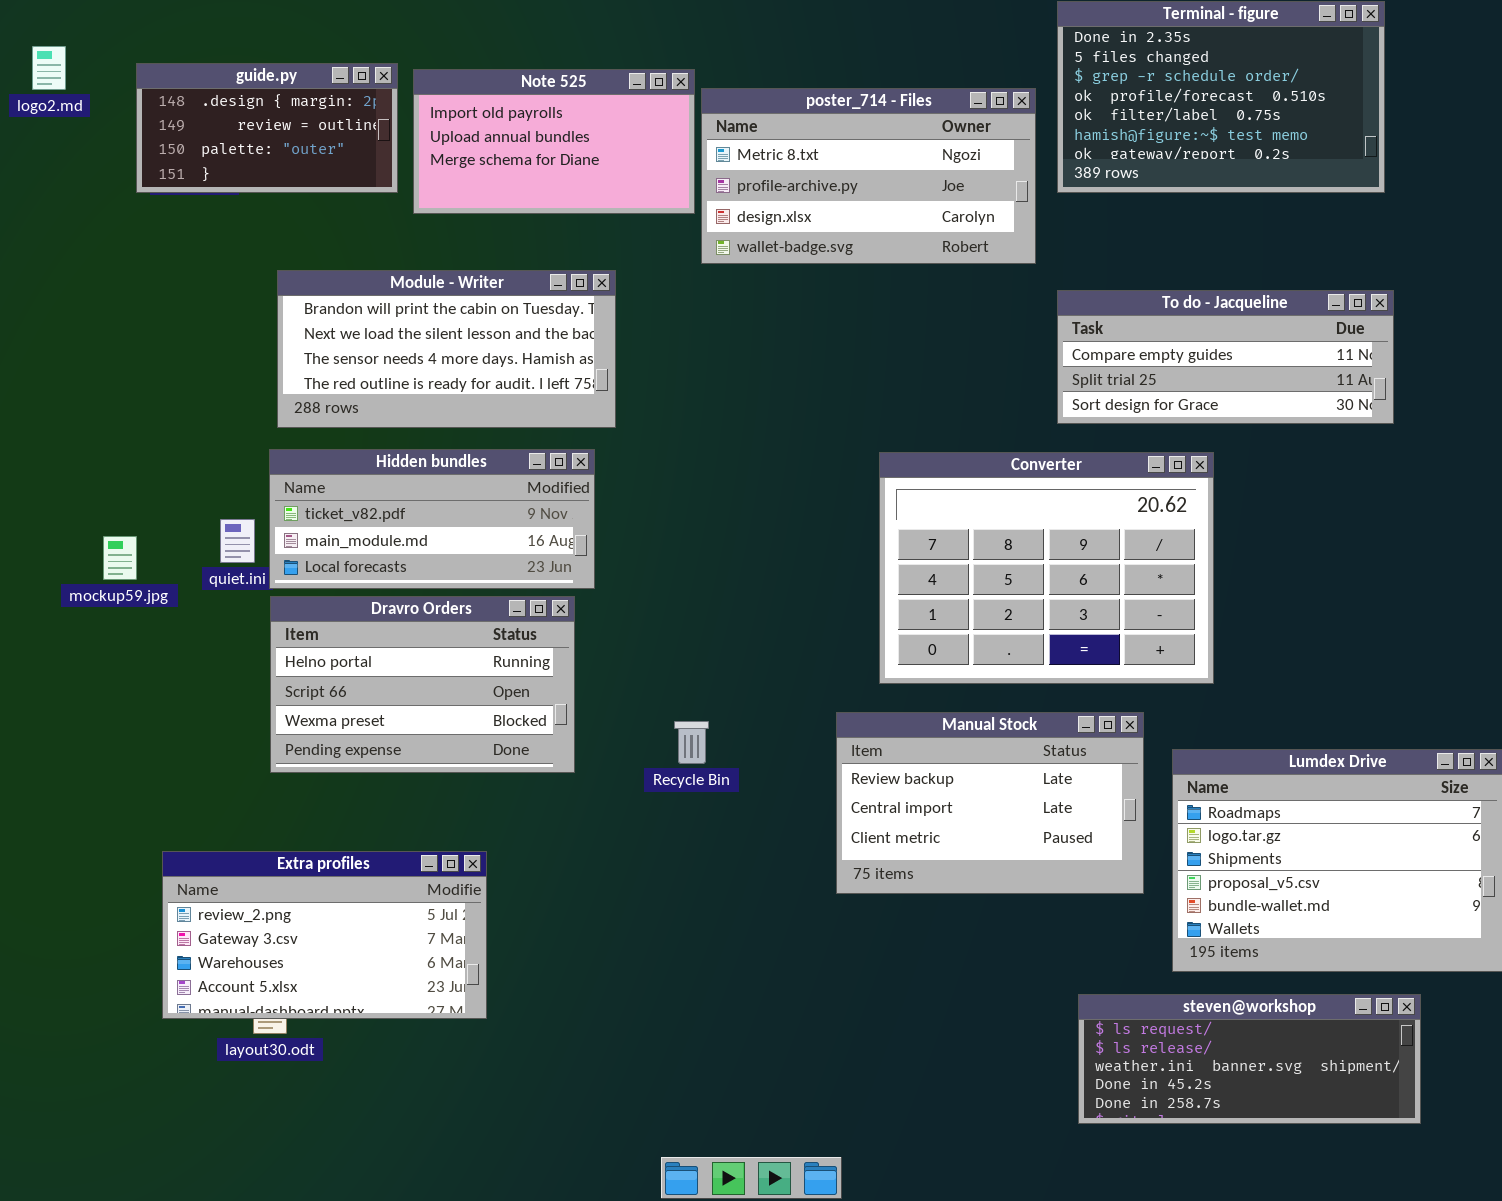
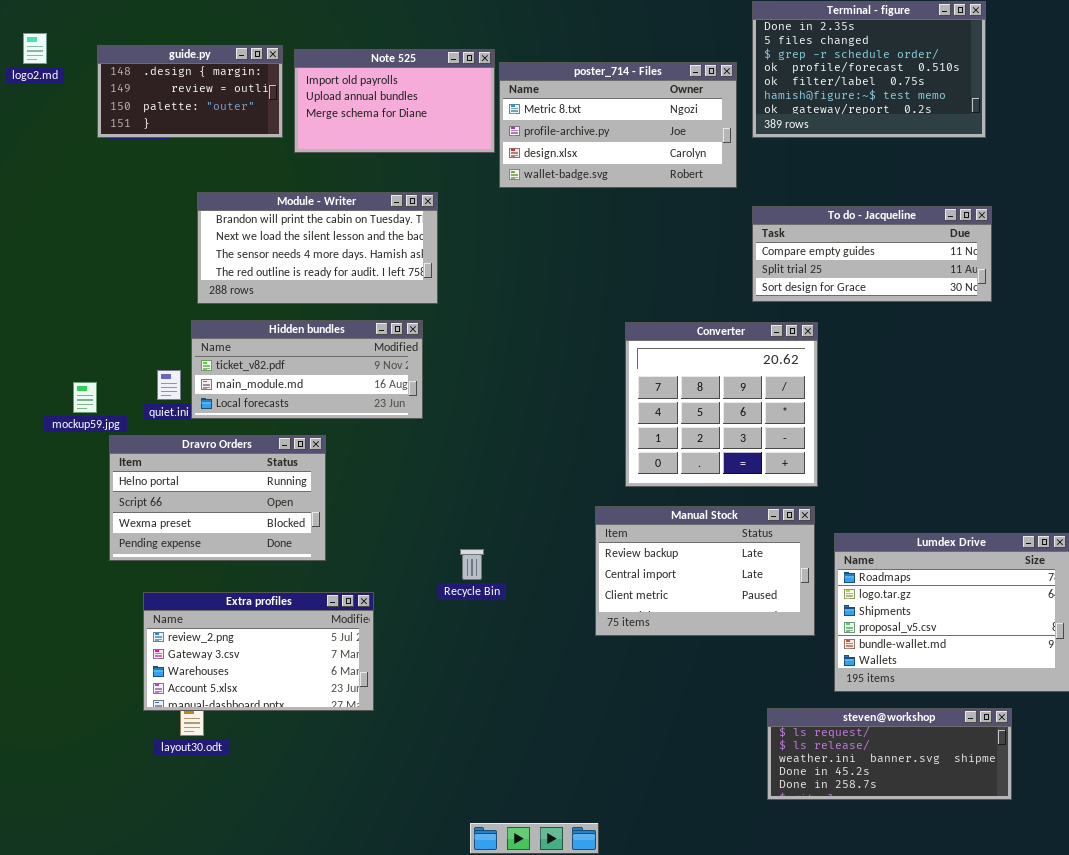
Converter: [879,452,1214,684] -> [625,322,818,487], resized
Dravro Orders: [270,596,575,773] -> [109,435,326,561], moved
Recycle Bin: [674,721,709,764] -> [460,549,484,580], moved
Extra profiles: [162,851,487,1019] -> [143,592,374,711], moved

